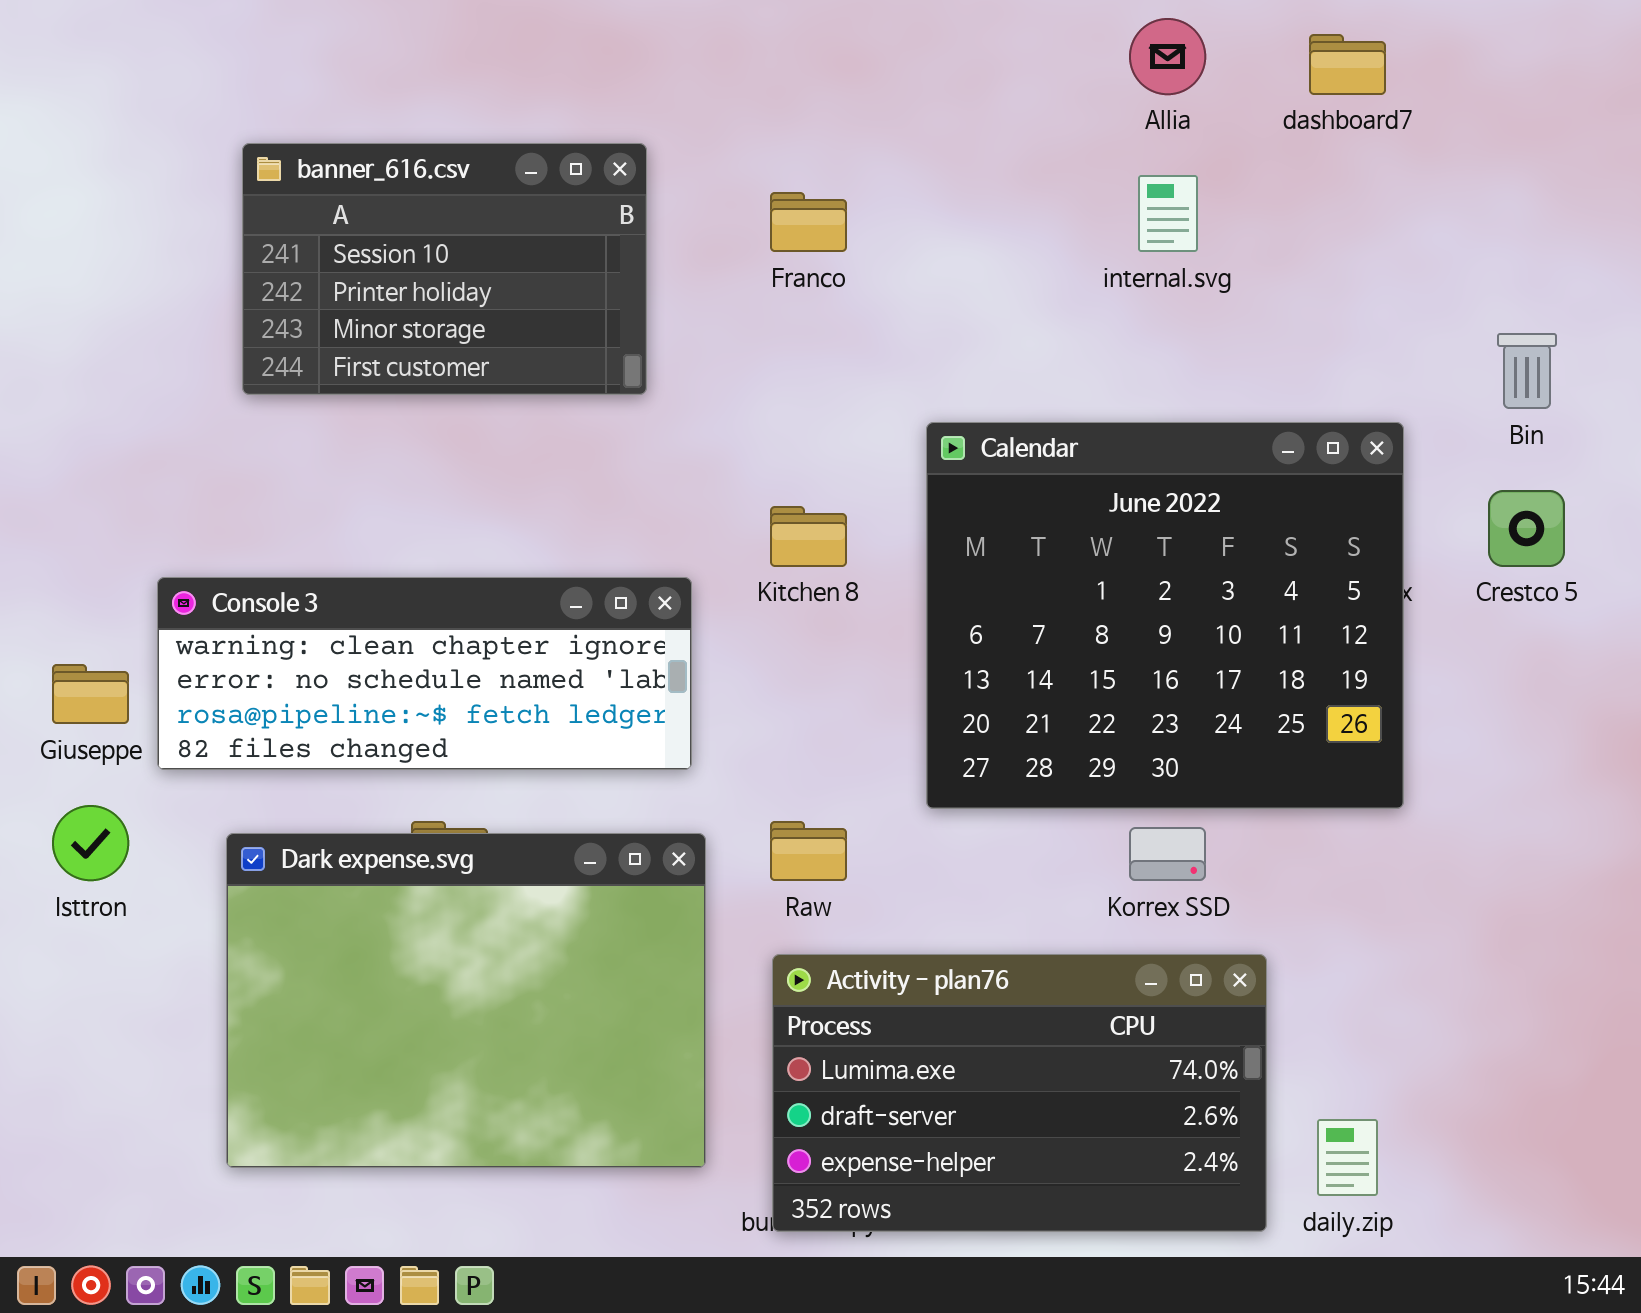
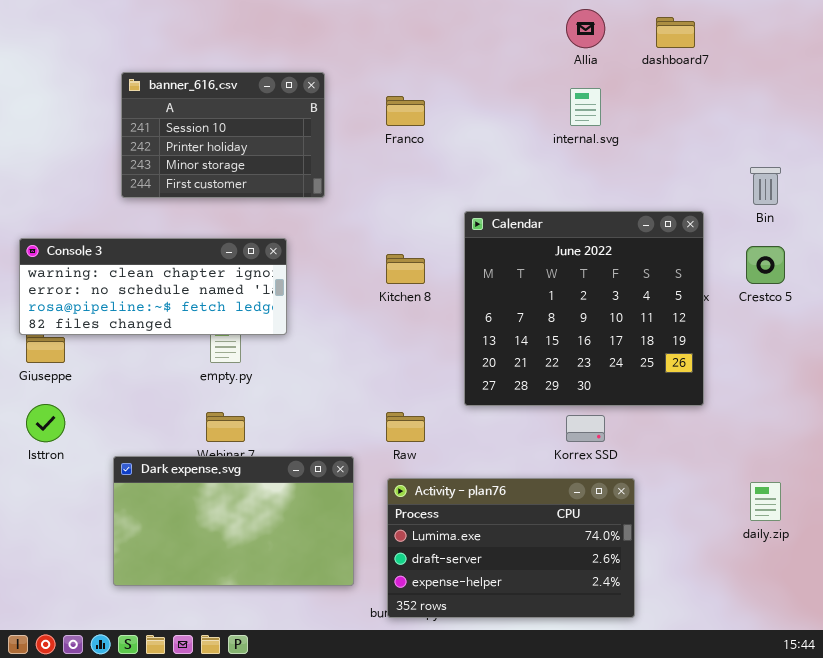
Console 3: [157,577,692,770] -> [19,238,287,335], moved
Dark expense.svg: [226,833,706,1168] -> [113,456,354,586], resized
daily.zip: [1317,1119,1378,1196] -> [750,482,781,521], moved

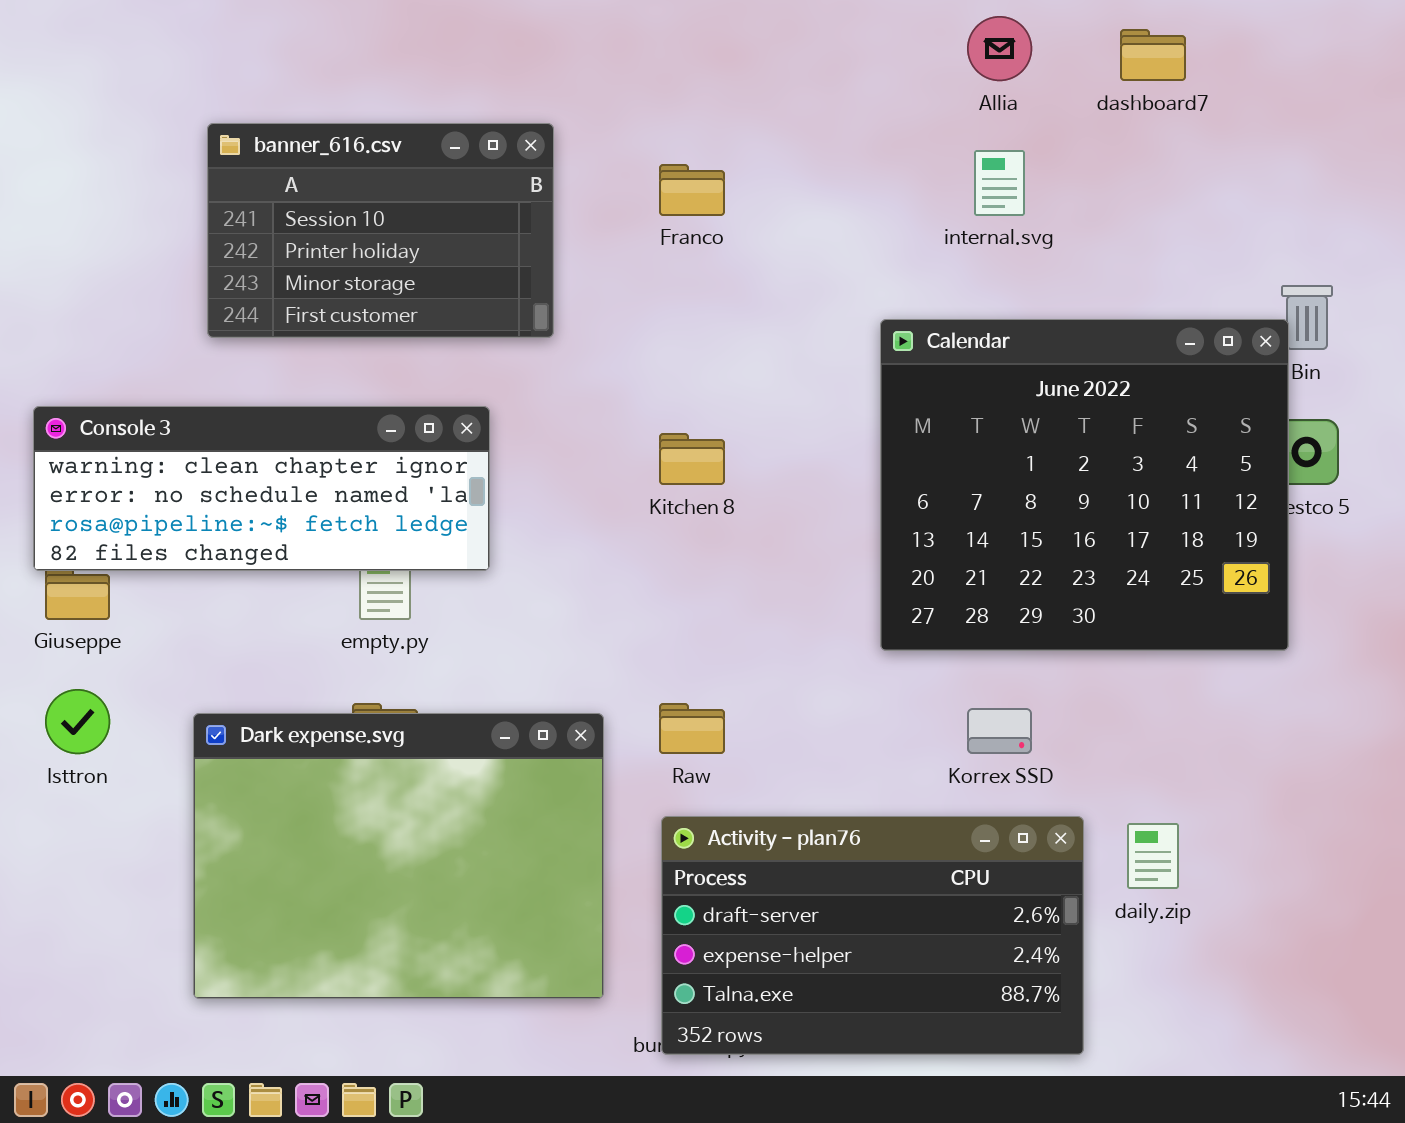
Calendar: [464,211,704,406] -> [880,319,1289,651], moved
Dark expense.svg: [113,456,354,586] -> [193,713,604,999], resized
Activity - plan76: [387,478,635,618] -> [661,816,1084,1055], scrolled down 1 row
daily.zip: [750,482,781,521] -> [1127,823,1179,889], moved

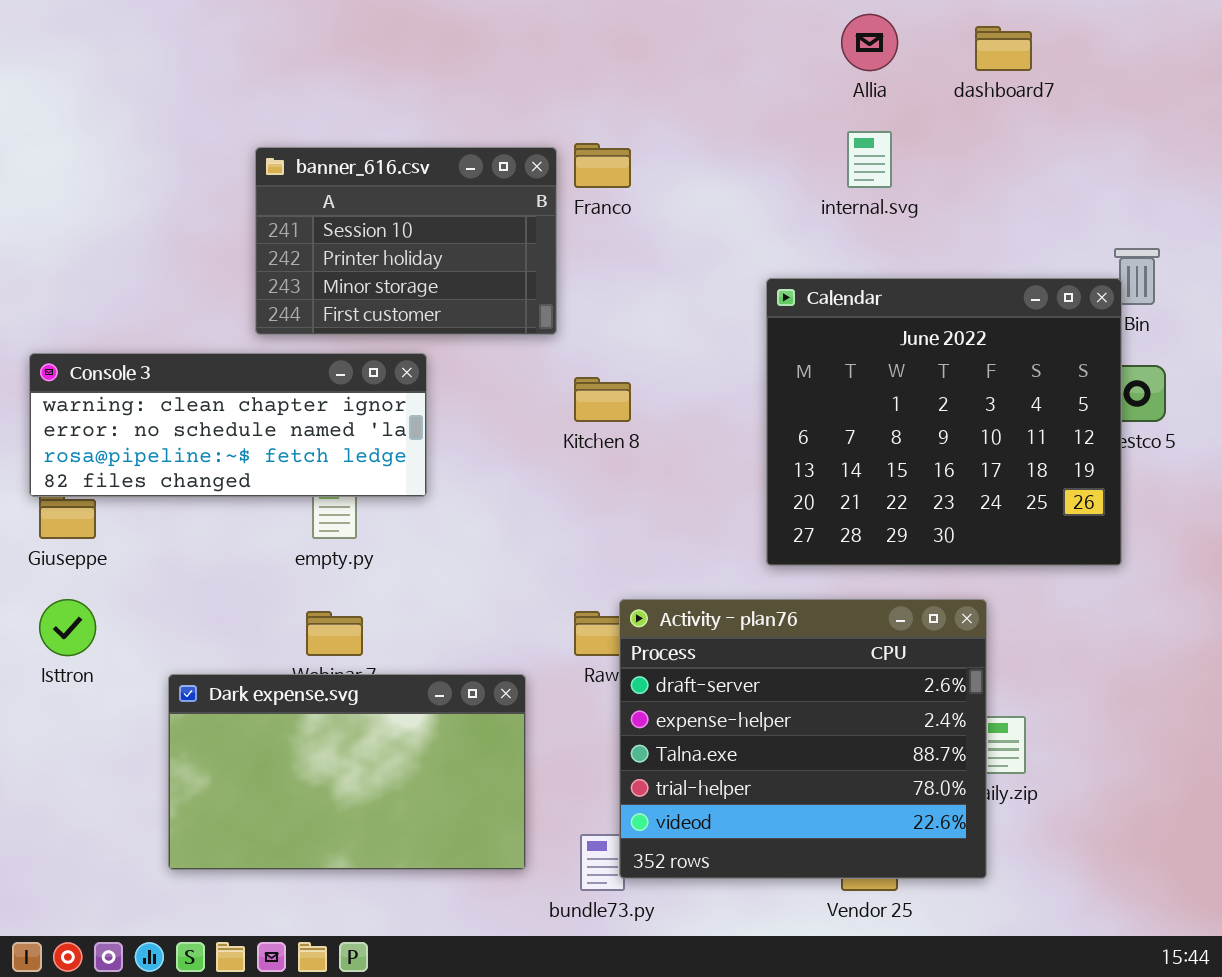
banner_616.csv: [207,123,554,338] -> [255,147,557,335], moved
Dark expense.svg: [193,713,604,999] -> [168,674,526,870], resized
Activity - plan76: [661,816,1084,1055] -> [619,599,987,879], moved, resized

